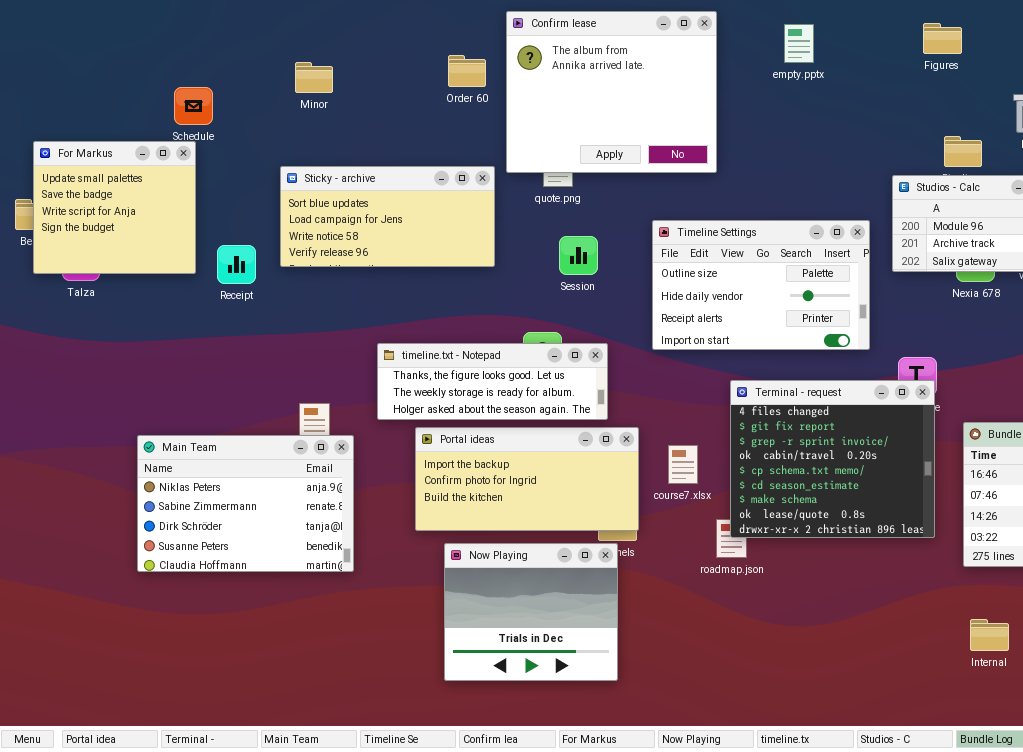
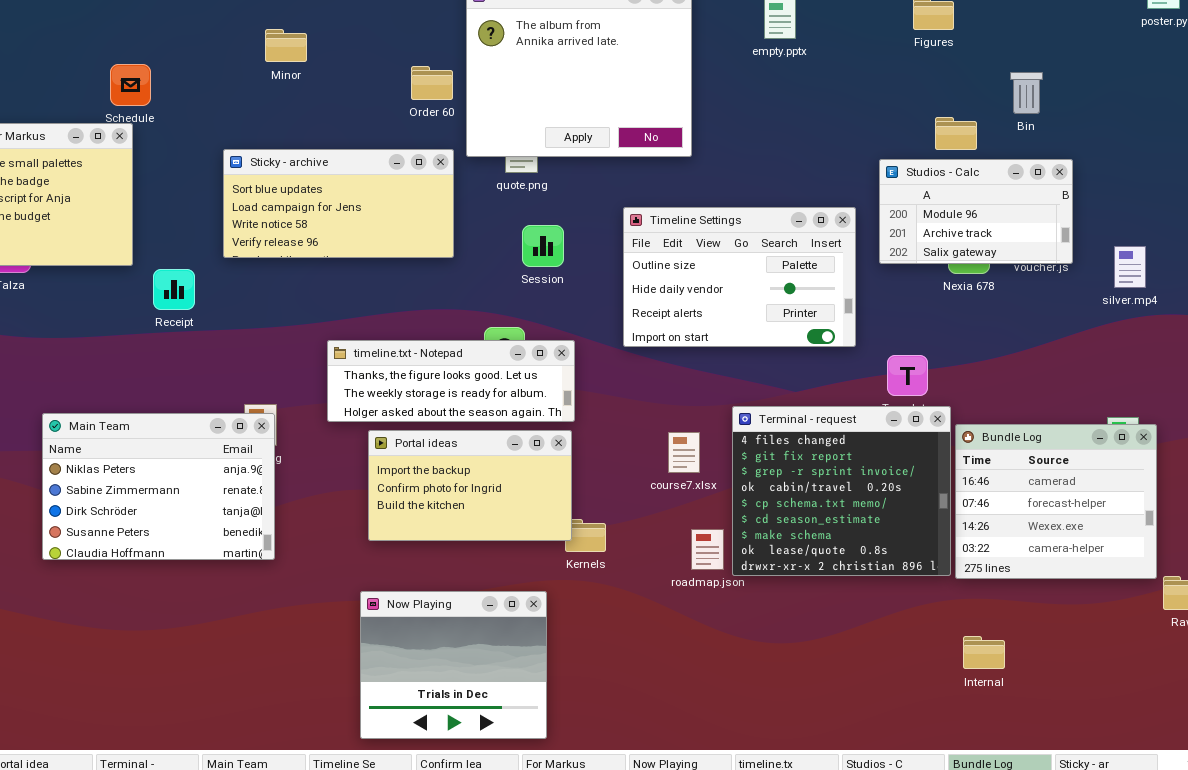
Order 60: [448,55,486,87] -> [411,66,453,100], moved
Minor: [295,62,333,93] -> [265,29,307,62], moved
Receipt: [217,245,256,284] -> [153,269,195,310], moved
Terminal - request: [730,380,935,538] -> [732,406,951,576], moved
Portal ideas: [415,427,639,531] -> [368,430,572,541], resized
Main Team: [137,435,354,572] -> [42,413,275,560], moved
course7.xlsx: [668,445,698,484] -> [668,432,700,473], moved
Now Playing: [444,543,618,681] -> [360,591,547,739], moved

